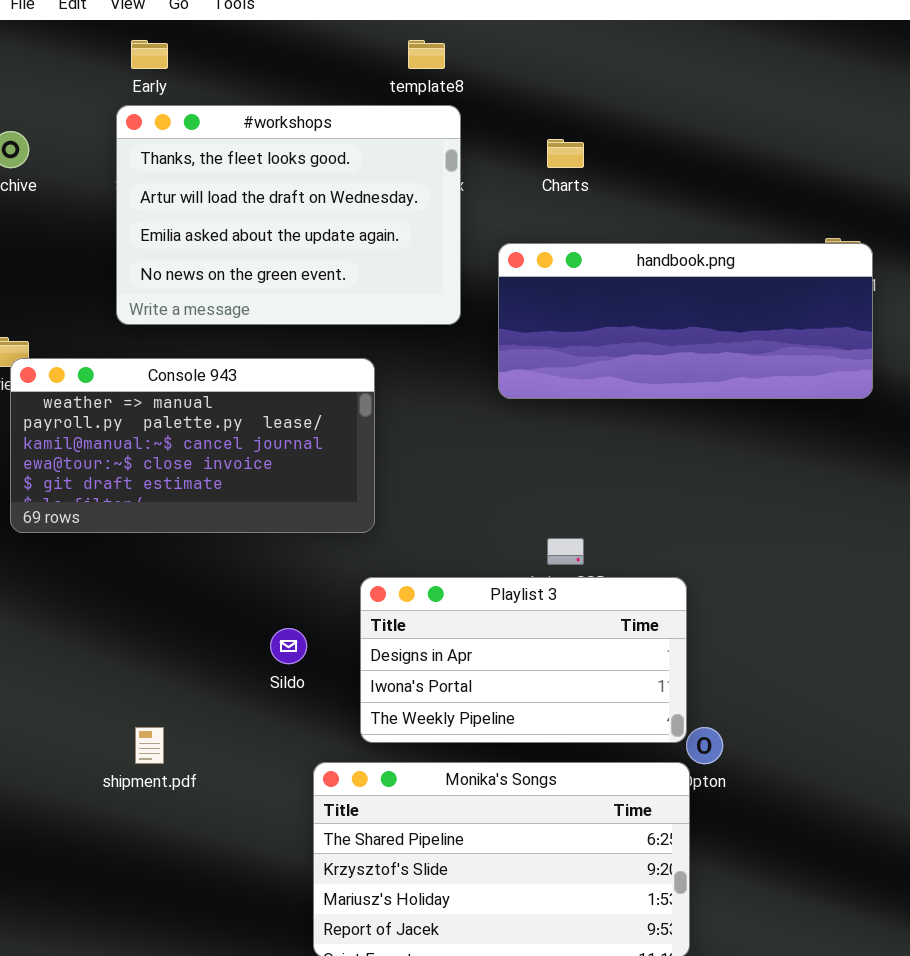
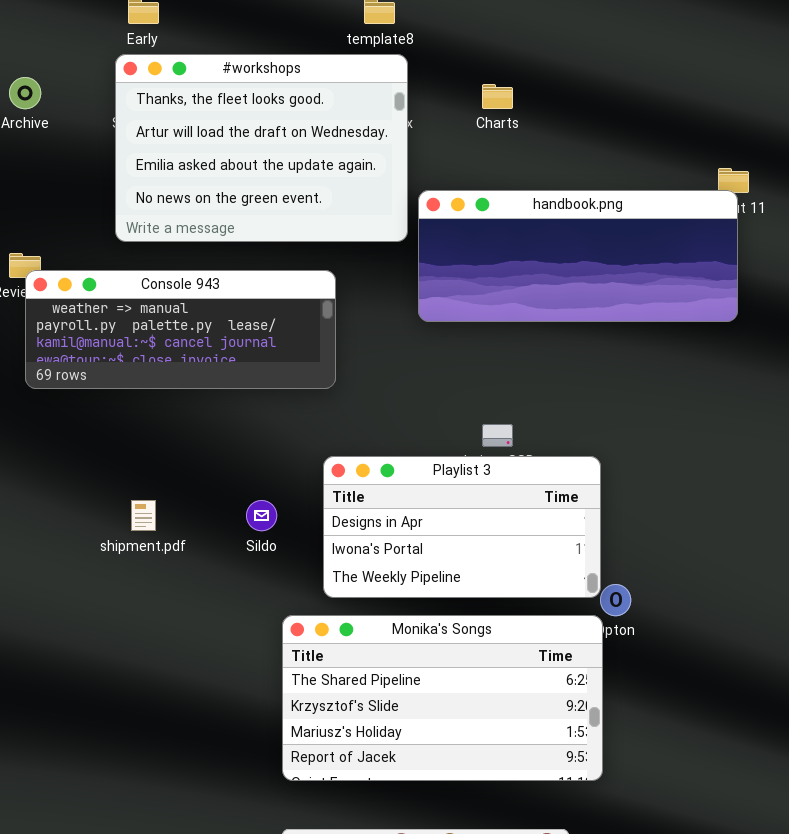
handbook.png: [498,243,873,399] -> [418,190,738,322], moved
Console 943: [10,358,375,533] -> [25,270,336,389], resized
shipment.pdf: [135,727,164,764] -> [131,500,156,531], moved

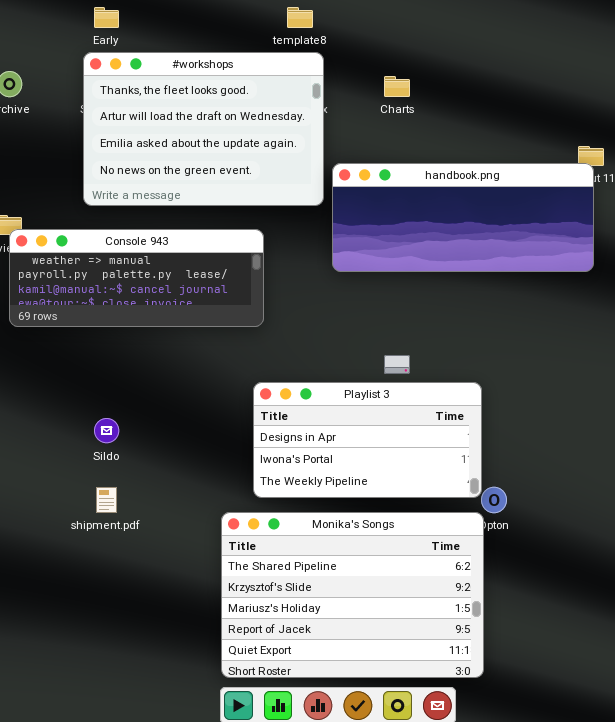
shipment.pdf: [131,500,156,531] -> [96,487,117,513], moved
Sildo: [246,500,277,531] -> [94,418,119,443], moved
Monika's Songs: [282,615,603,781] -> [221,512,484,678], resized

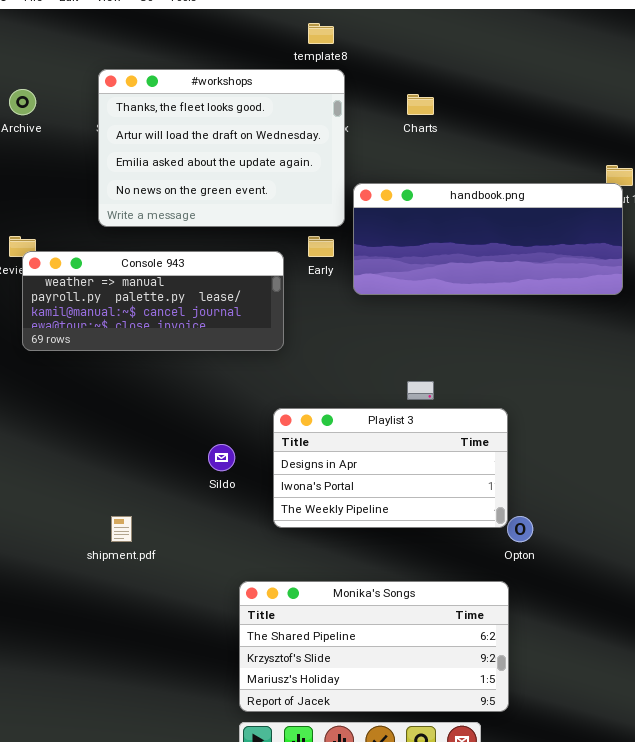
Early: [94,7,119,28] -> [308,236,334,257], moved
Sildo: [94,418,119,443] -> [208,444,235,471], moved
Monika's Songs: [221,512,484,678] -> [239,581,509,712], resized

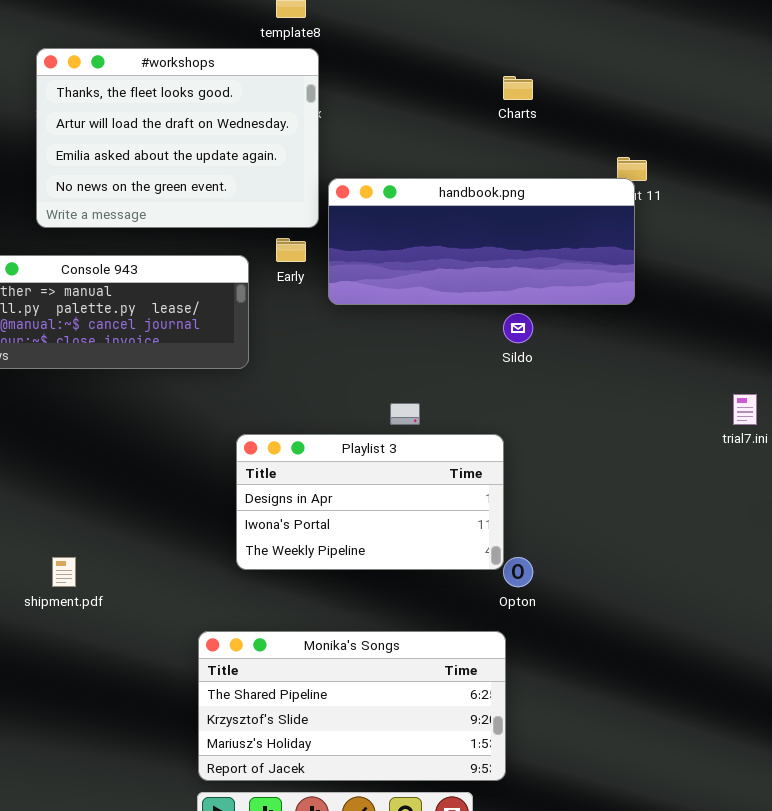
Charts: [407,94,434,115] -> [503,76,533,100], moved
Sildo: [208,444,235,471] -> [503,313,533,343], moved

